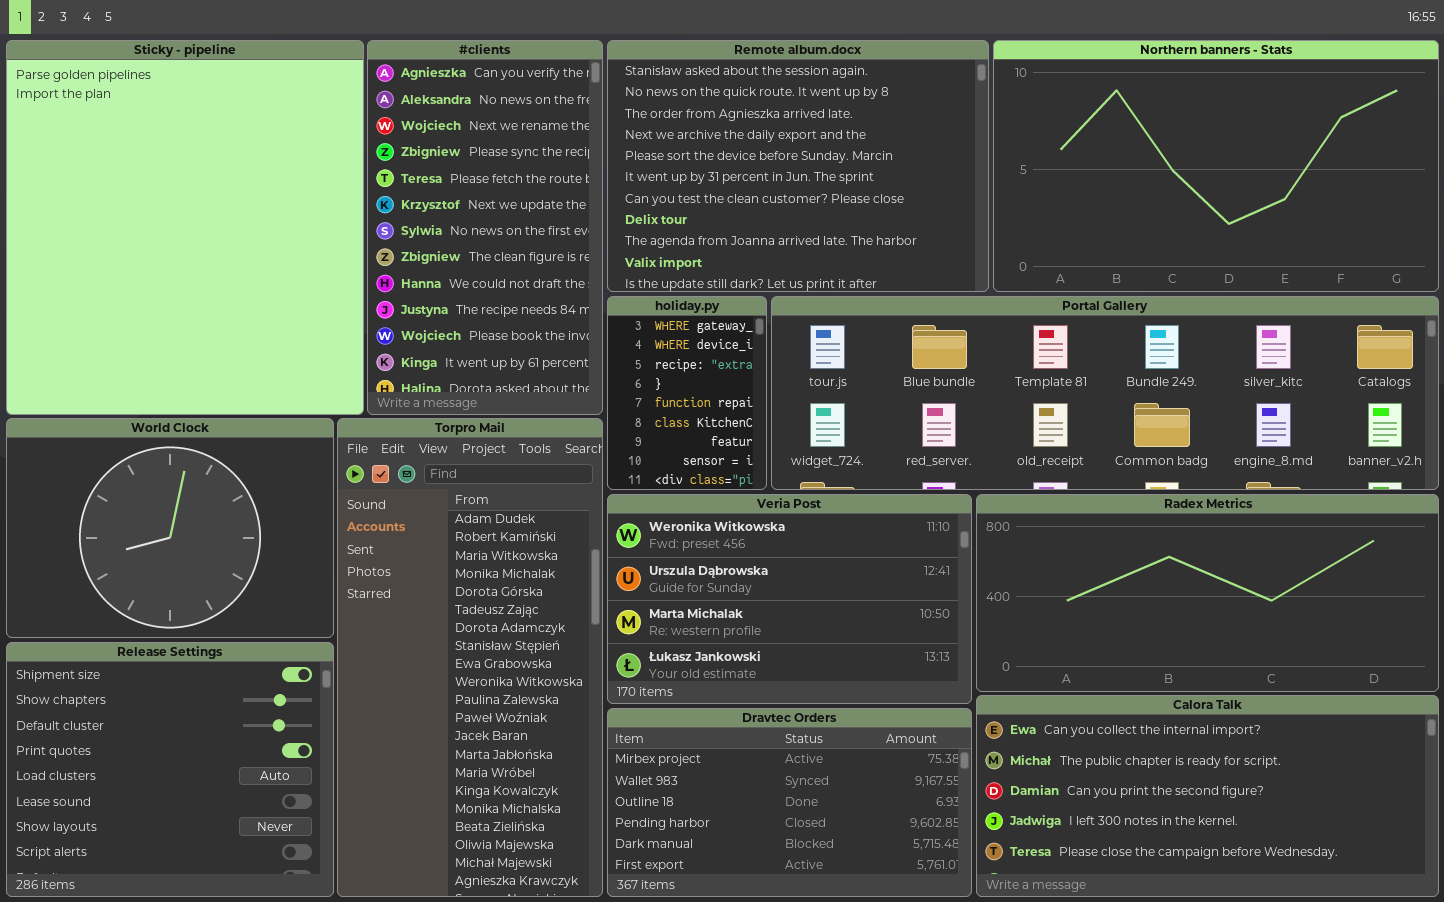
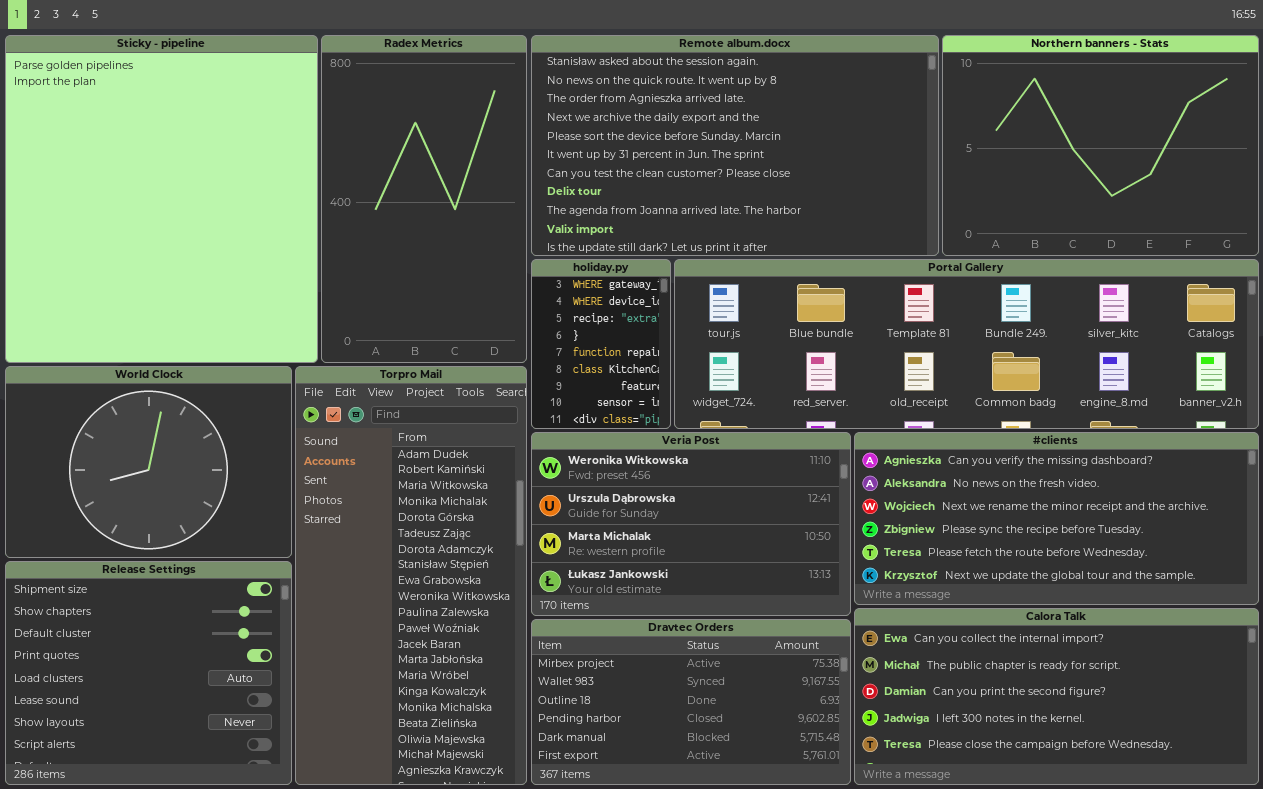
#clients: [367,40,603,415] -> [854,432,1259,605], moved, resized
Remote album.docx: [607,40,989,292] -> [531,35,939,256], resized
Northern banners - Stats: [993,40,1439,292] -> [942,35,1259,256], resized
Radex Metrics: [976,494,1439,692] -> [321,35,527,363], moved, resized

